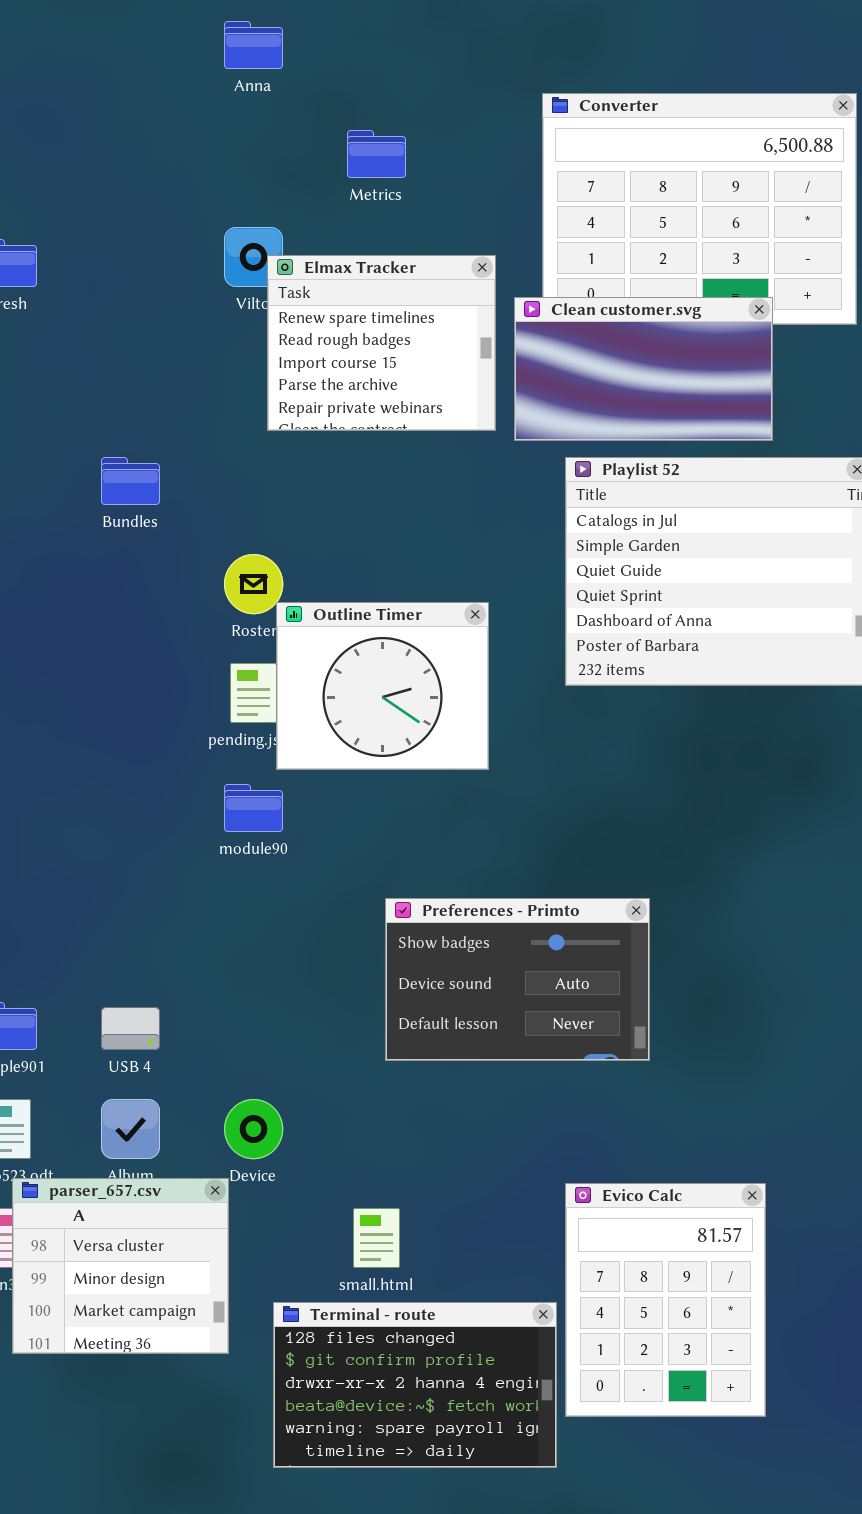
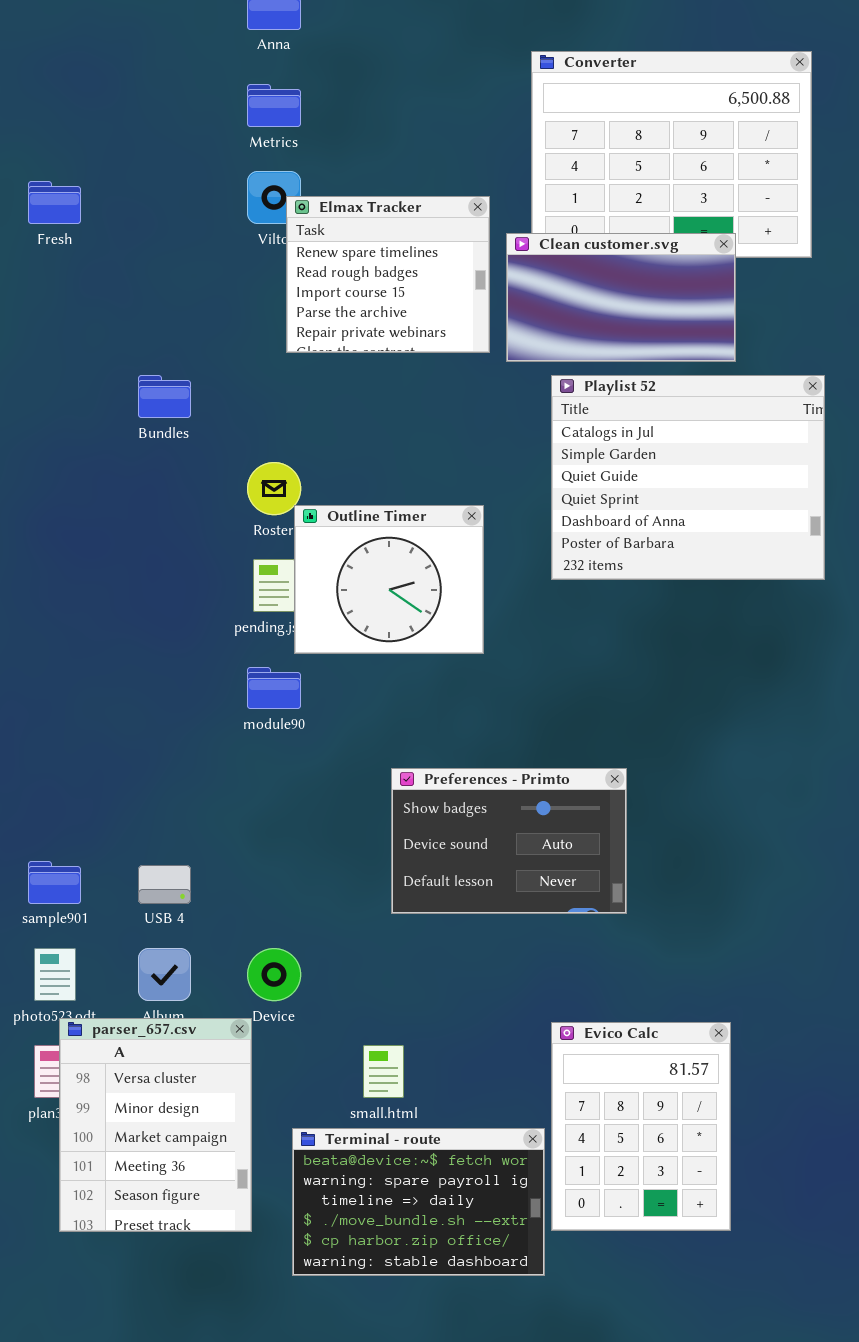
Metrics: [347,130,406,178] -> [247,84,301,127], moved
parser_657.csv: [12,1178,229,1354] -> [59,1018,252,1232], resized
Terminal - route: [273,1302,557,1468] -> [292,1128,545,1276], scrolled down 3 rows

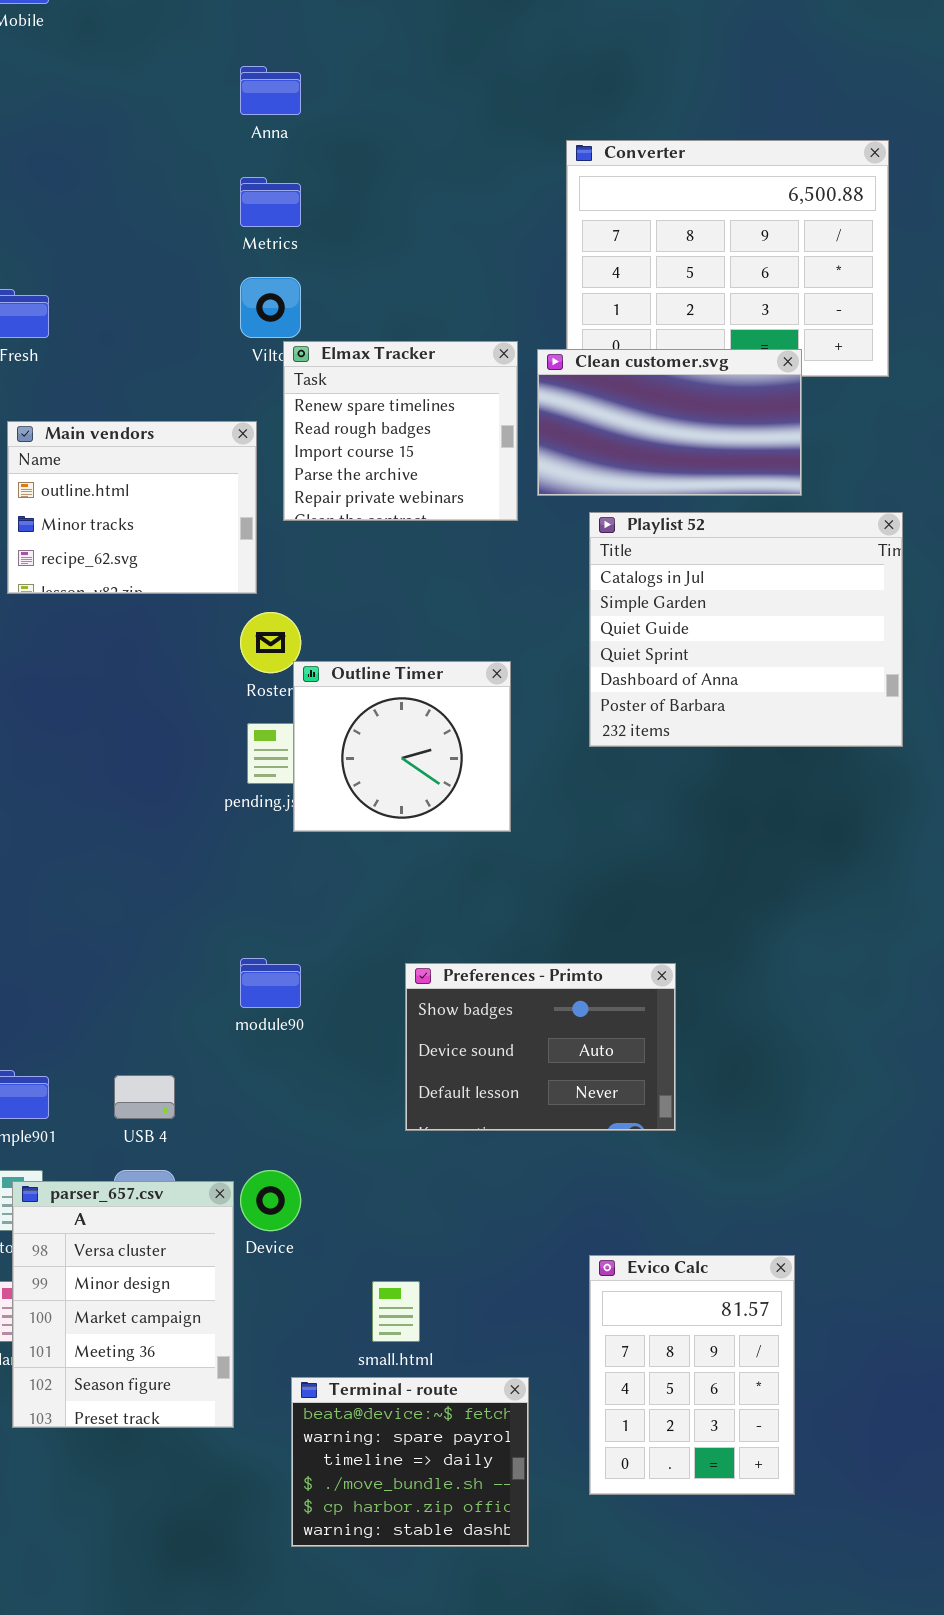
Elmax Tracker: [286,196,490,353] -> [283,341,518,521], moved
Main vendors: none -> [7,421,257,594], opened
module90: [247,667,301,709] -> [240,958,301,1008], moved
parser_657.csv: [59,1018,252,1232] -> [12,1181,234,1428], moved
Terminal - route: [292,1128,545,1276] -> [291,1377,529,1547], resized

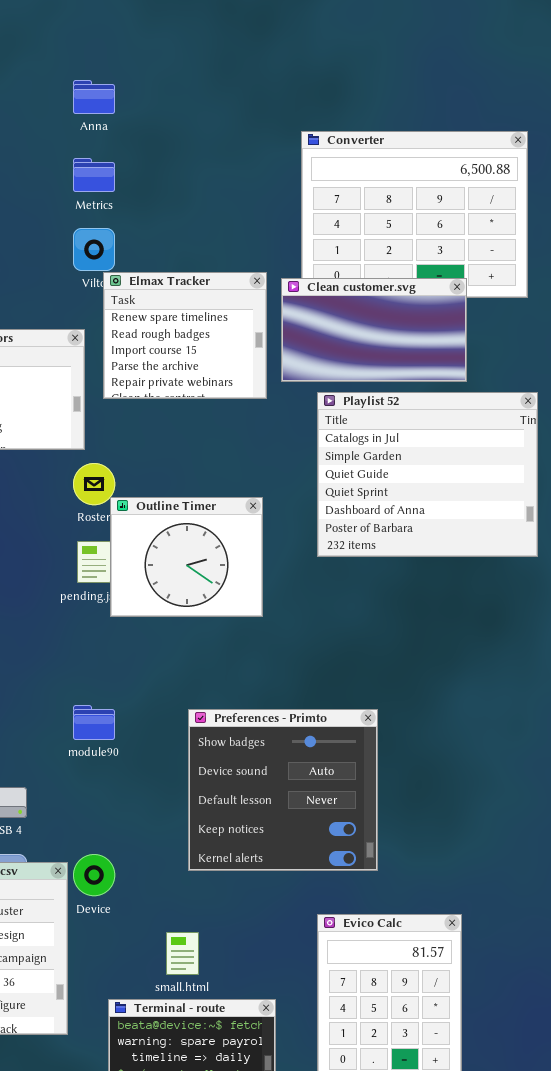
Preferences - Primto: [405,963,676,1131] -> [188,709,378,871], resized

